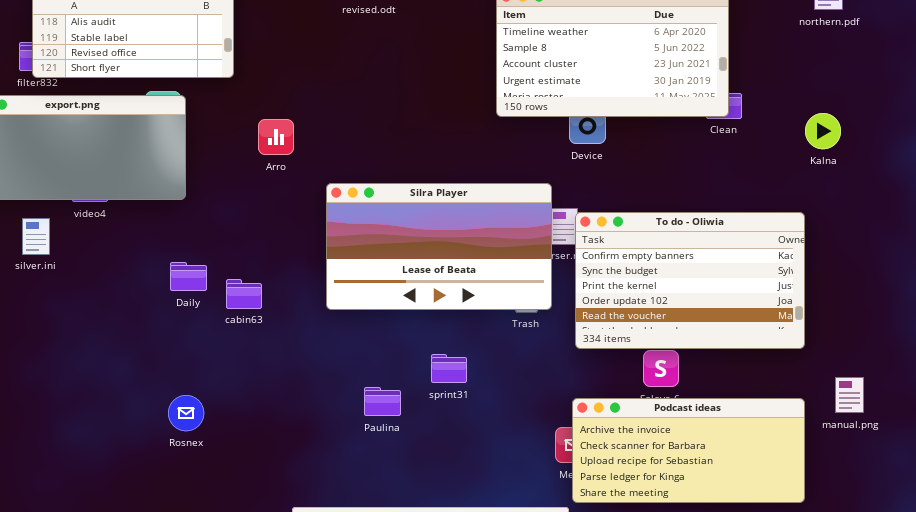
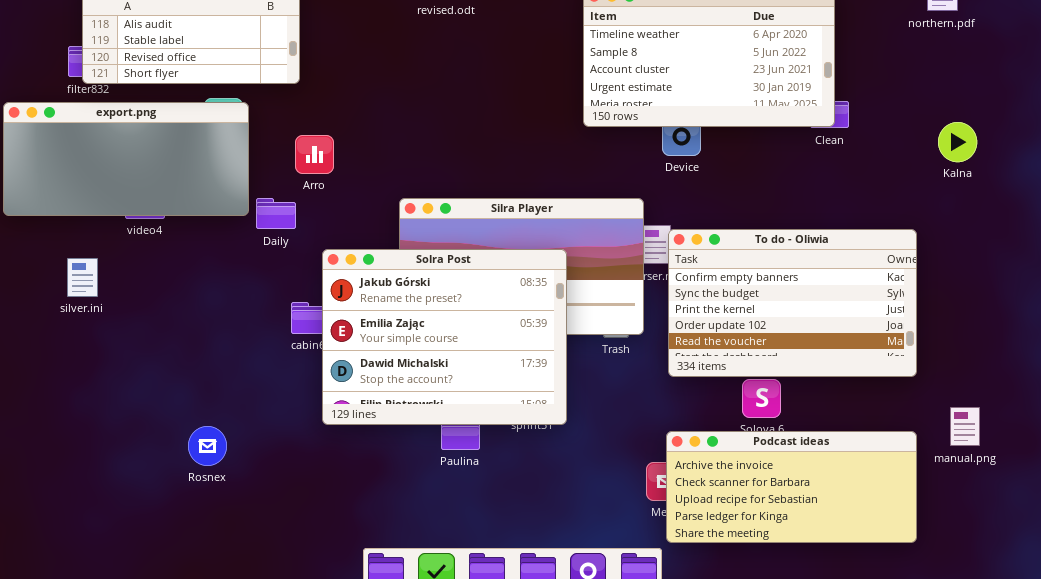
Kalna: [805,113,841,149] -> [938,122,977,162], moved
Arro: [258,119,294,155] -> [295,135,334,174], moved
silver.ini: [22,218,50,255] -> [67,258,98,297], moved
Solra Post: none -> [322,249,567,425], opened
Daily: [170,262,207,291] -> [256,198,296,229], moved
Rosnex: [168,395,204,431] -> [188,426,227,466], moved

